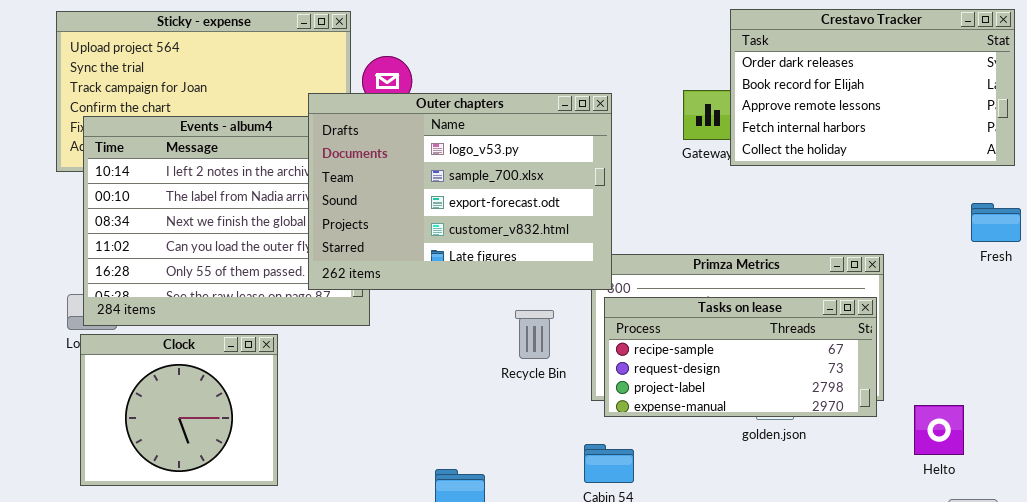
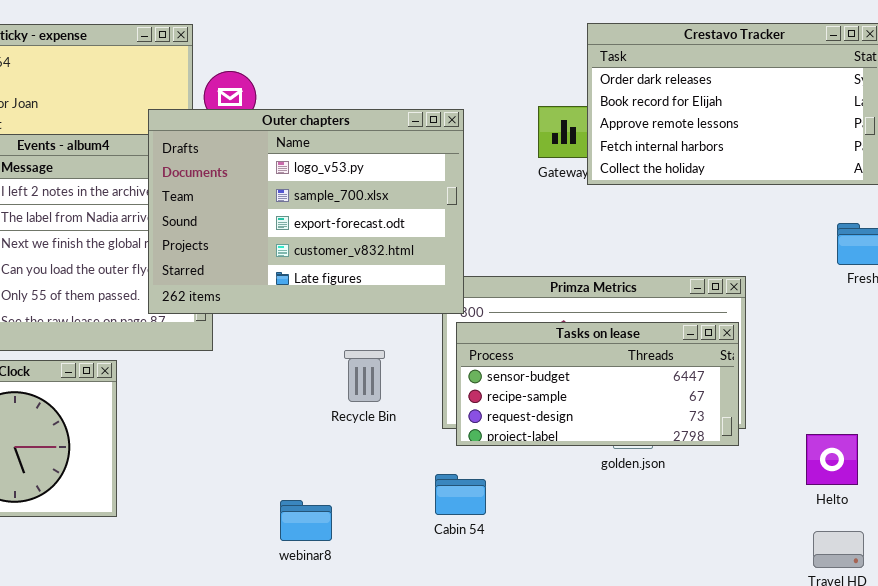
Tasks on lease: [604,297,877,417] -> [456,322,739,446], scrolled up 1 row
Recycle Bin: [515,310,554,359] -> [344,350,385,402], moved
Helto: [914,405,964,455] -> [806,434,858,485], moved

